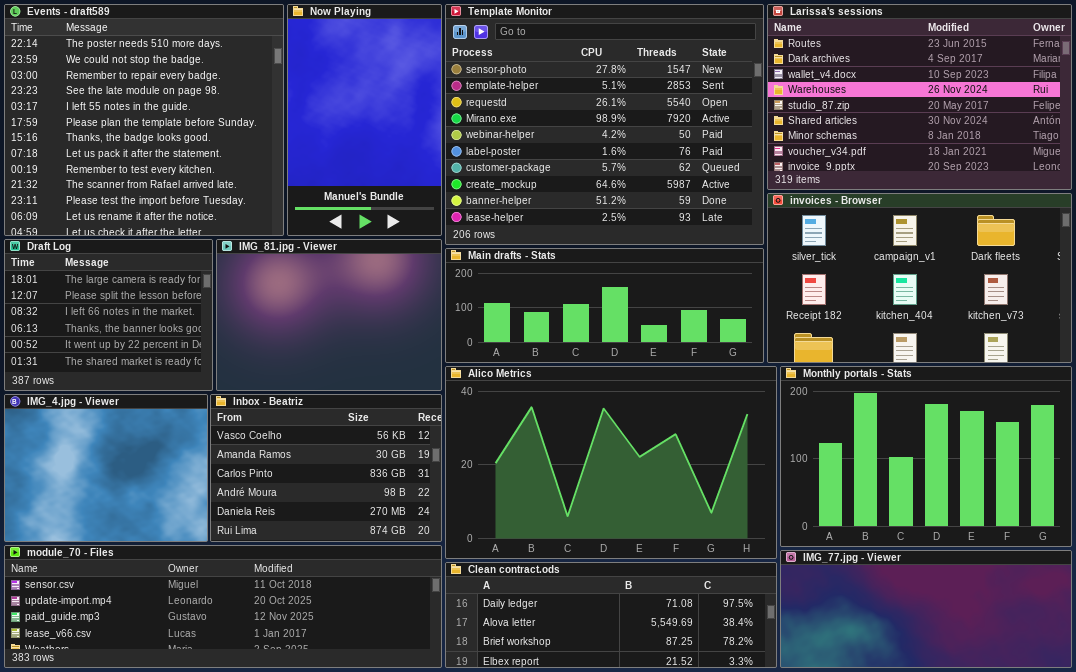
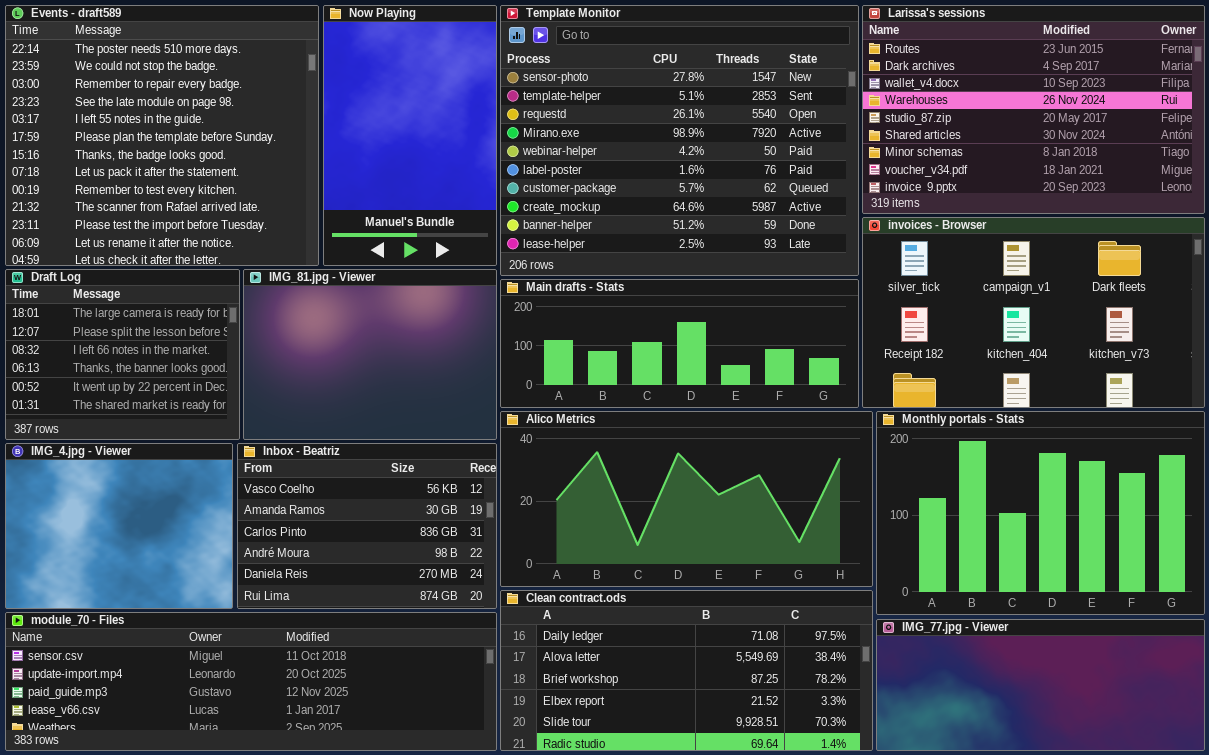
Alico Metrics: [445,366,777,559] -> [500,411,873,587], resized
Clean contract.ods: [445,562,777,668] -> [500,590,873,751], resized

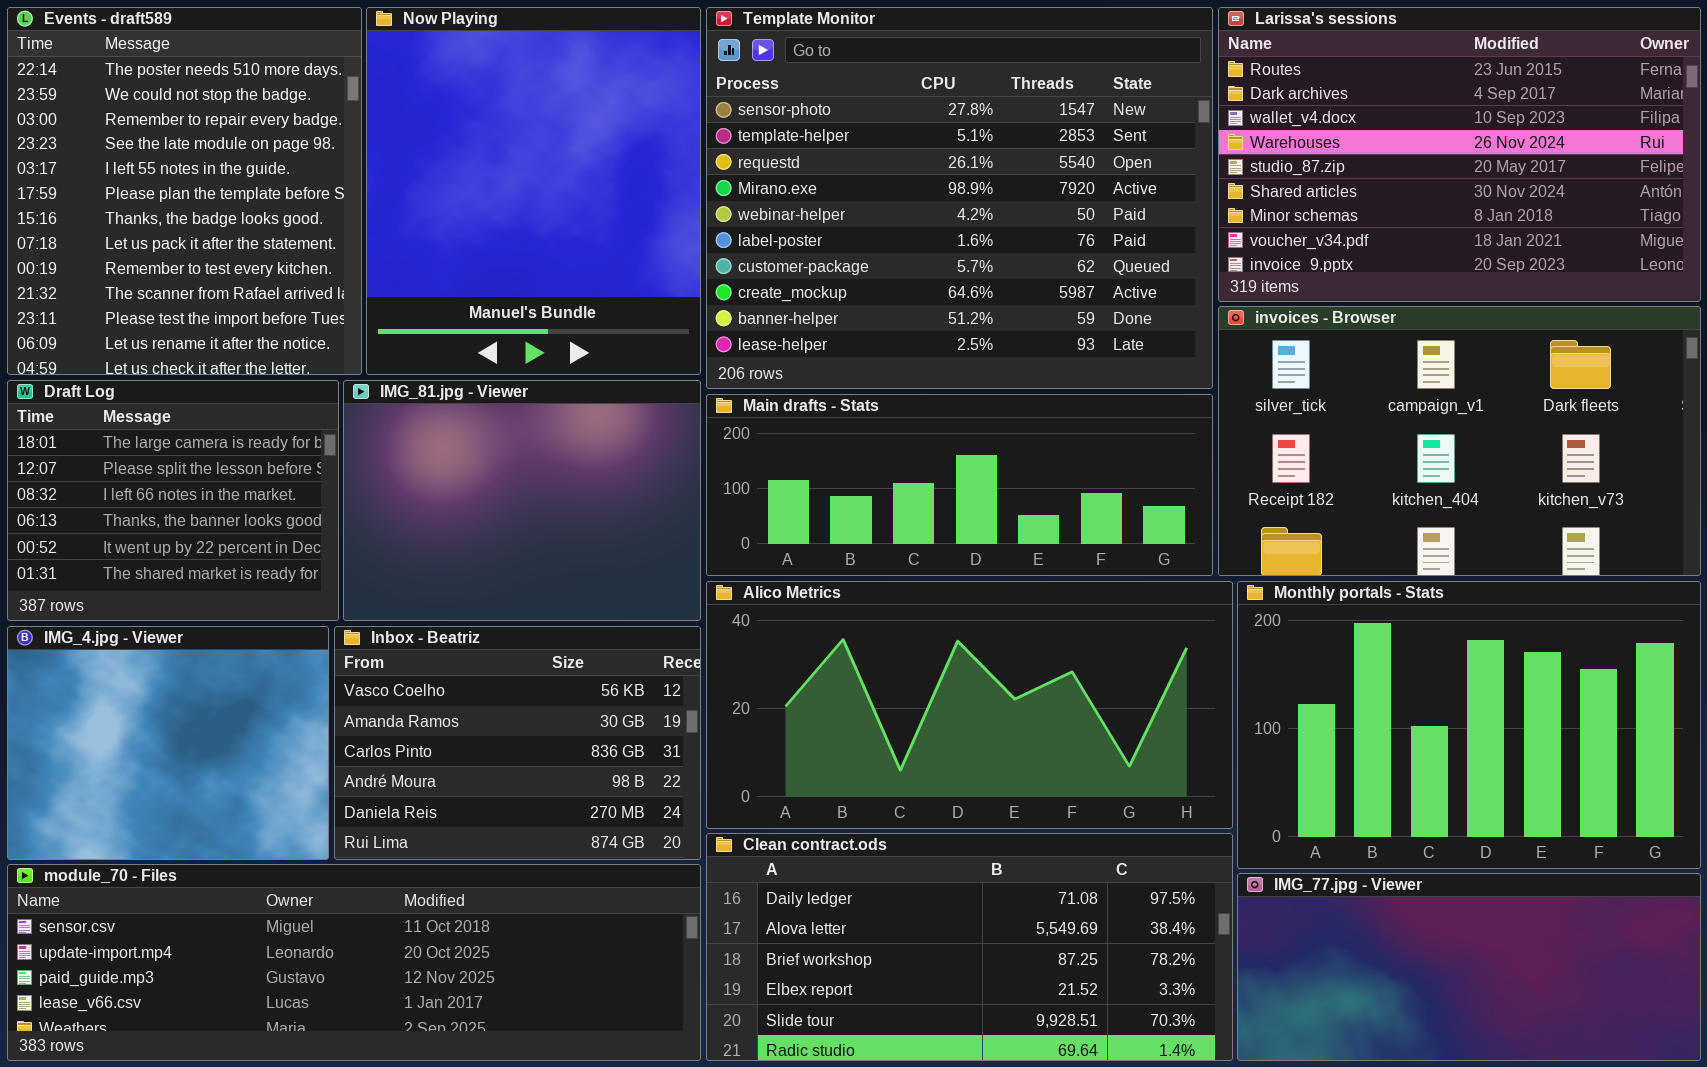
Events - draft589: [5,5,319,266] -> [7,7,362,375], resized
Now Playing: [323,5,497,266] -> [366,7,701,375], resized

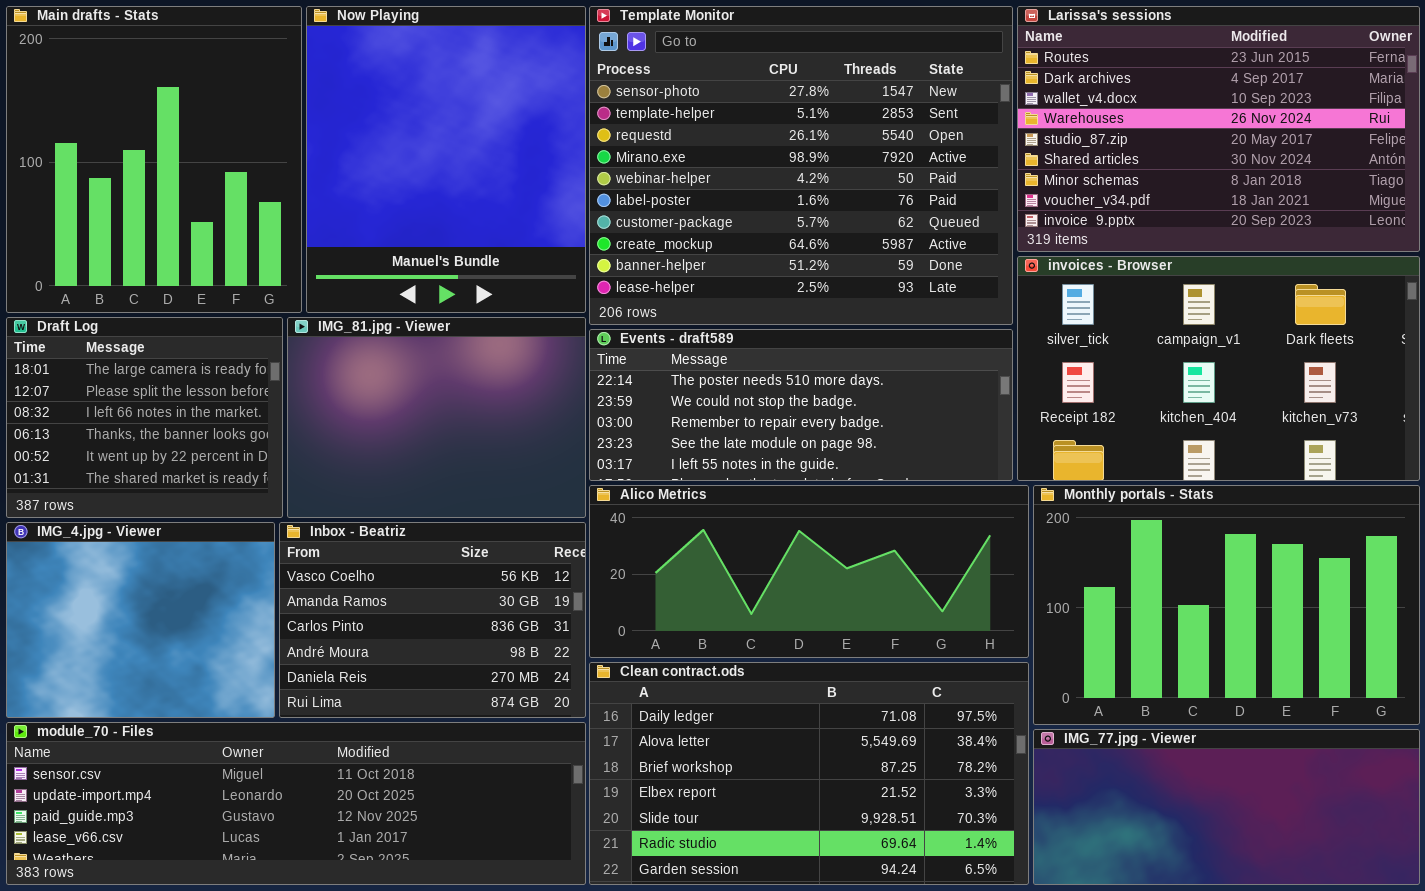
Events - draft589: [7,7,362,375] -> [589,329,1013,481], moved, resized
Main drafts - Stats: [706,394,1213,576] -> [6,6,302,313], moved, resized
Alico Metrics: [706,581,1233,829] -> [589,485,1029,658], resized
Clean contract.ods: [706,833,1233,1061] -> [589,662,1029,885], resized

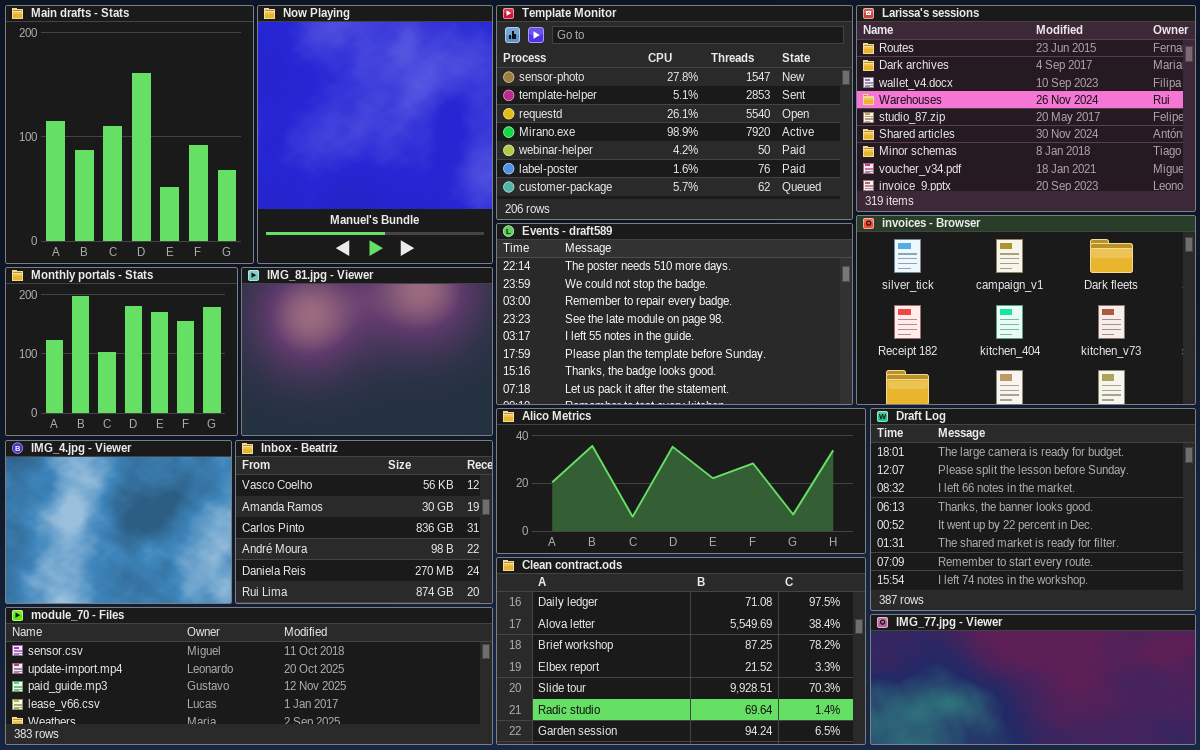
Template Monitor: [589,6,1013,325] -> [496,5,853,220], resized
Draft Log: [6,317,283,518] -> [870,408,1196,611], moved, resized
Events - draft589: [589,329,1013,481] -> [496,223,853,405], resized
Monthly portals - Stats: [1033,485,1420,725] -> [5,267,238,436], moved, resized

